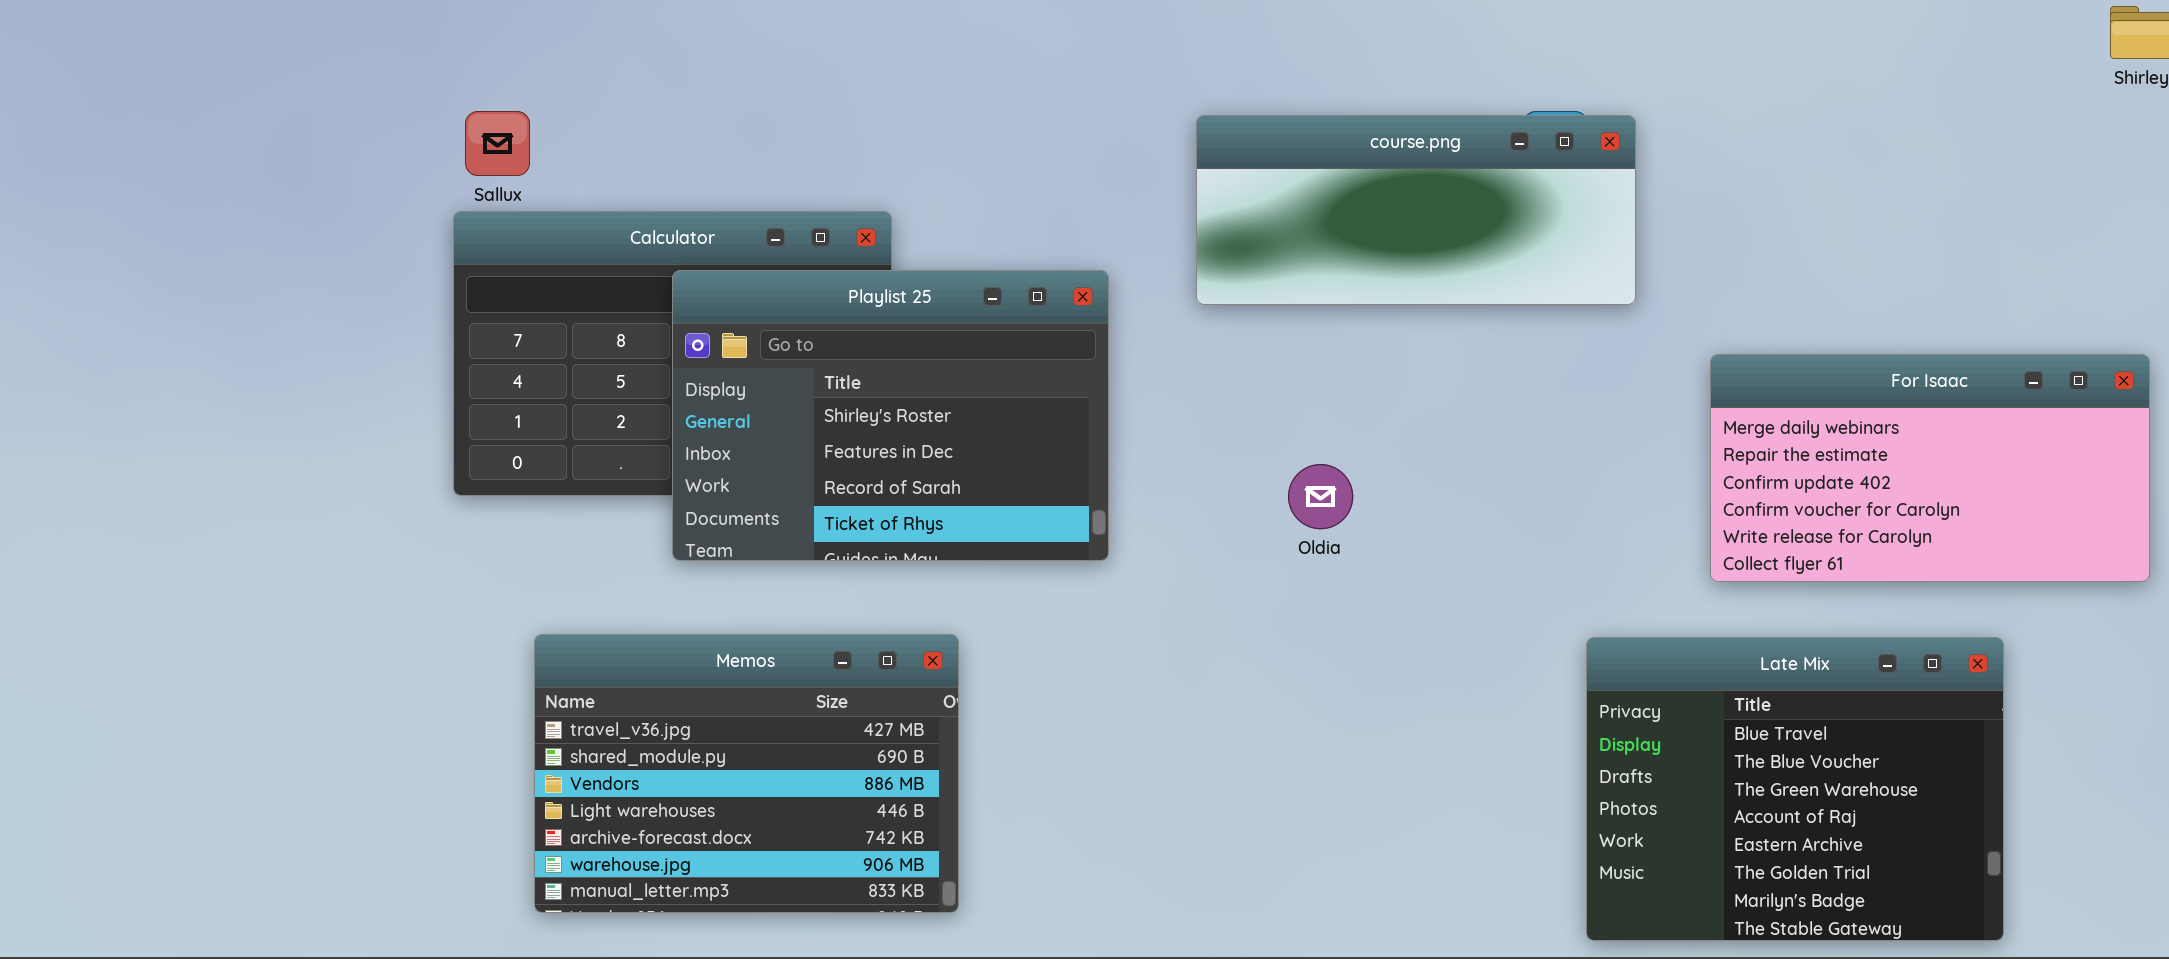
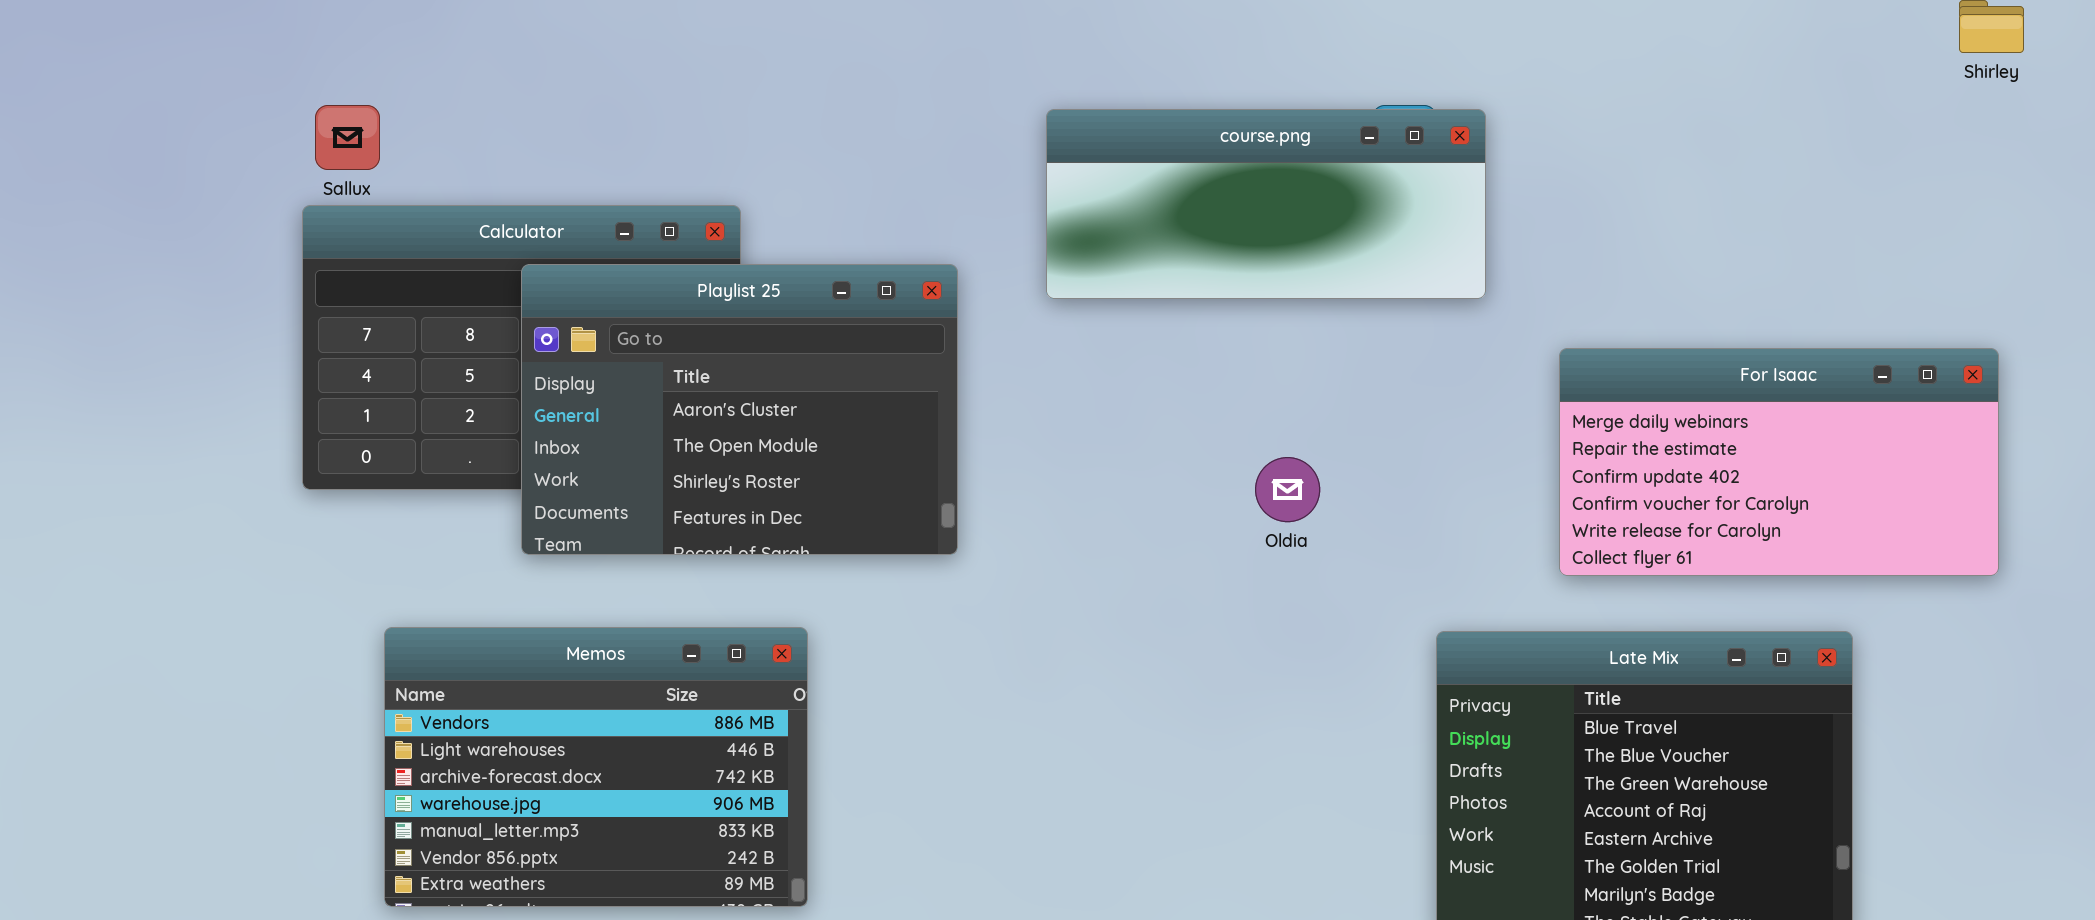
Playlist 25: [672,270,1109,561] -> [521,264,958,555], scrolled up 2 rows
Oldia: [1288,464,1353,529] -> [1255,457,1320,522], moved
Memos: [534,634,959,913] -> [384,627,808,907], scrolled down 2 rows

